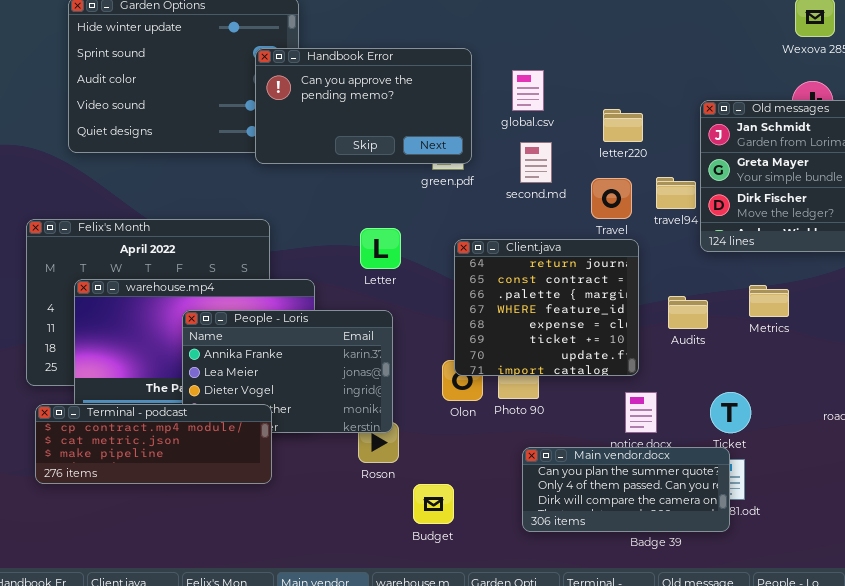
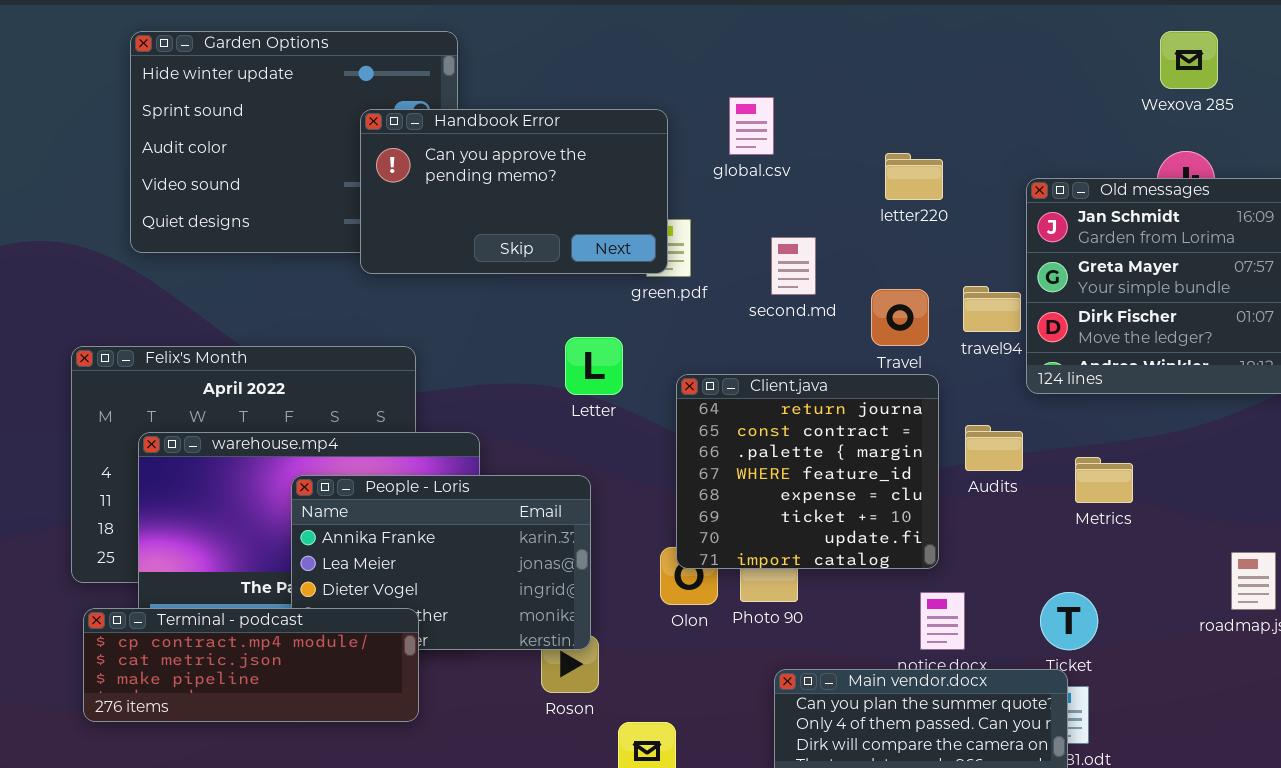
Handbook Error: [255,48,472,164] -> [360,109,668,274], moved
global.csv: [512,70,544,111] -> [729,97,774,155], moved
letter220: [603,109,643,142] -> [885,153,943,200], moved
Letter: [360,228,401,269] -> [565,337,623,395], moved
Metrics: [749,285,789,317] -> [1075,457,1133,503], moved
Audits: [668,296,708,329] -> [965,425,1023,471], moved

